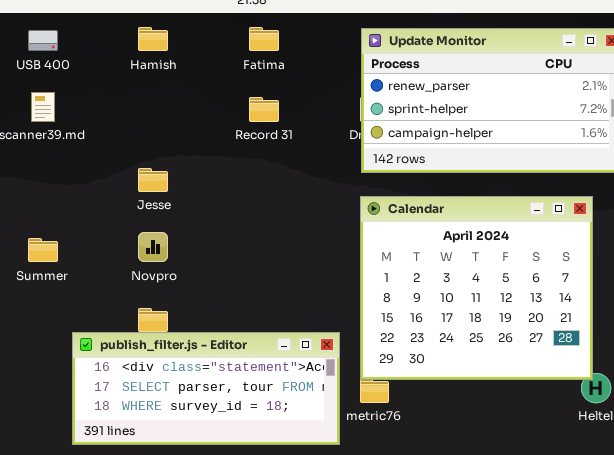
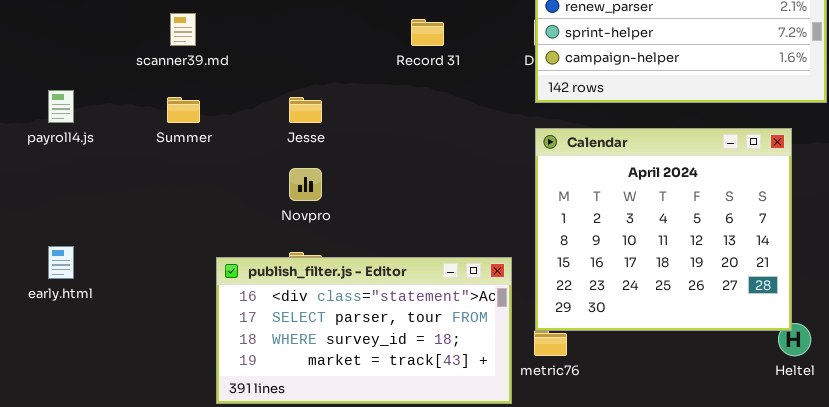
Summer: [28,238,58,262] -> [167,97,200,123], moved
publish_filter.js - Editor: [72,332,340,445] -> [216,257,512,404], resized

